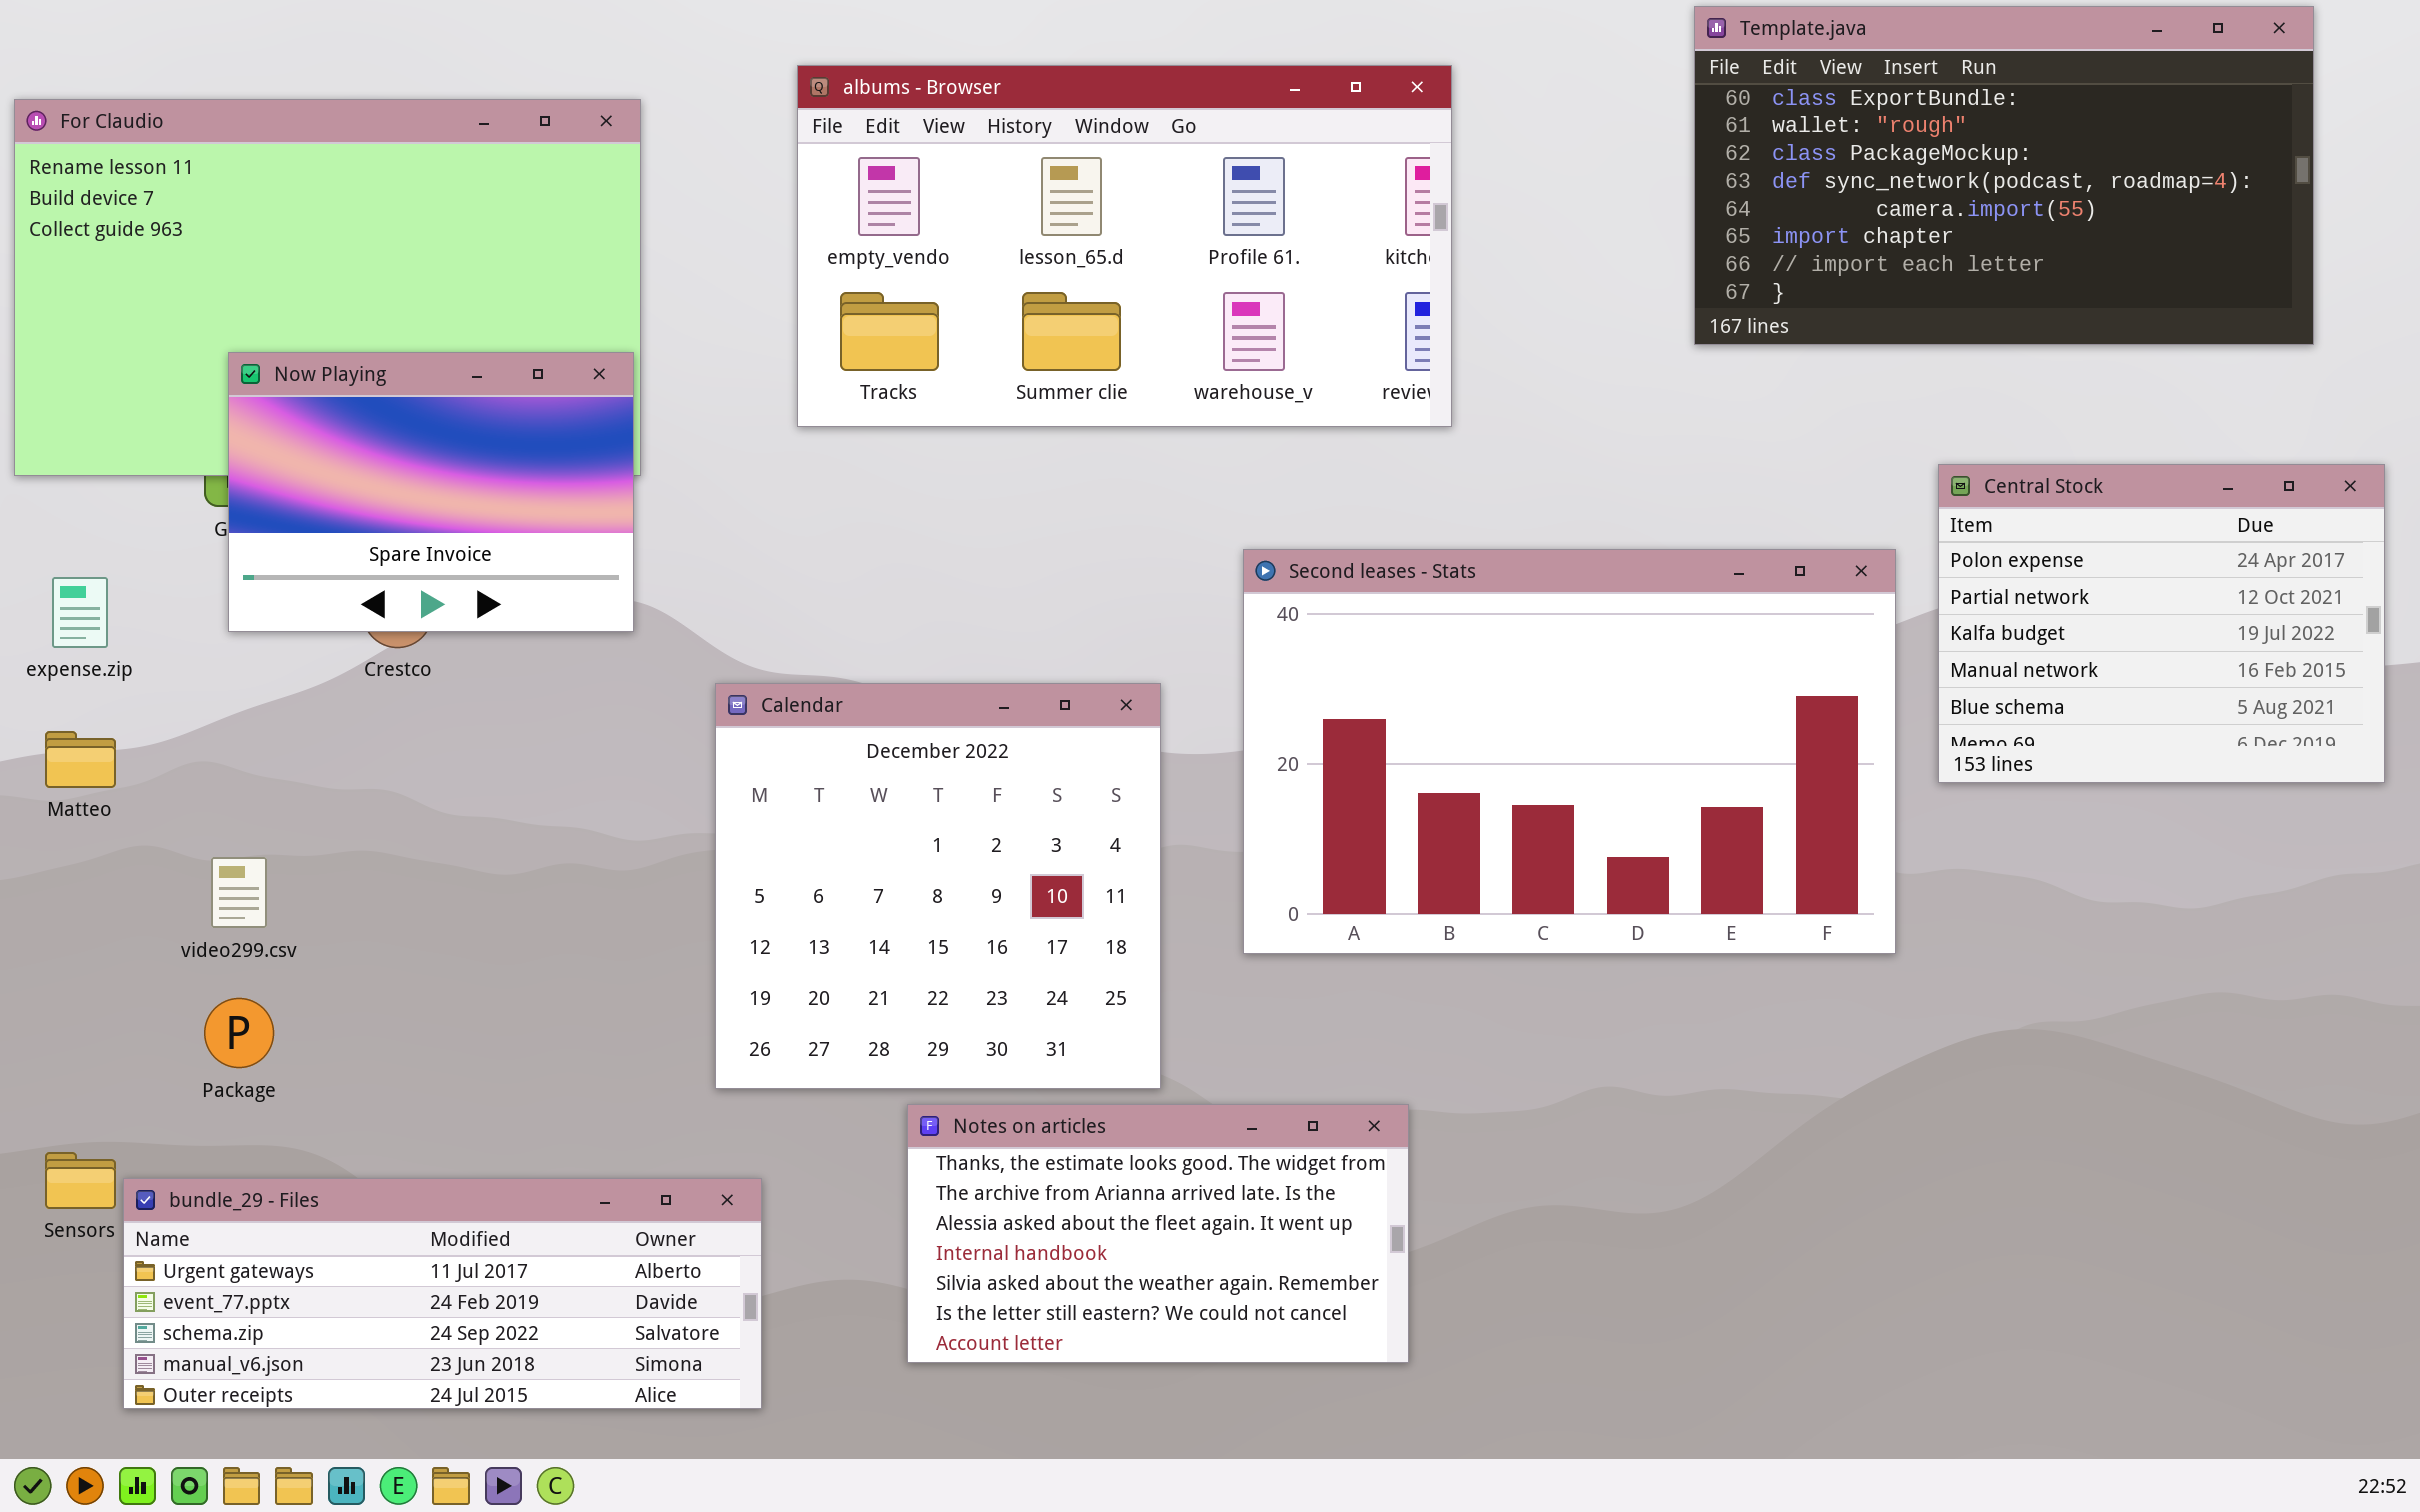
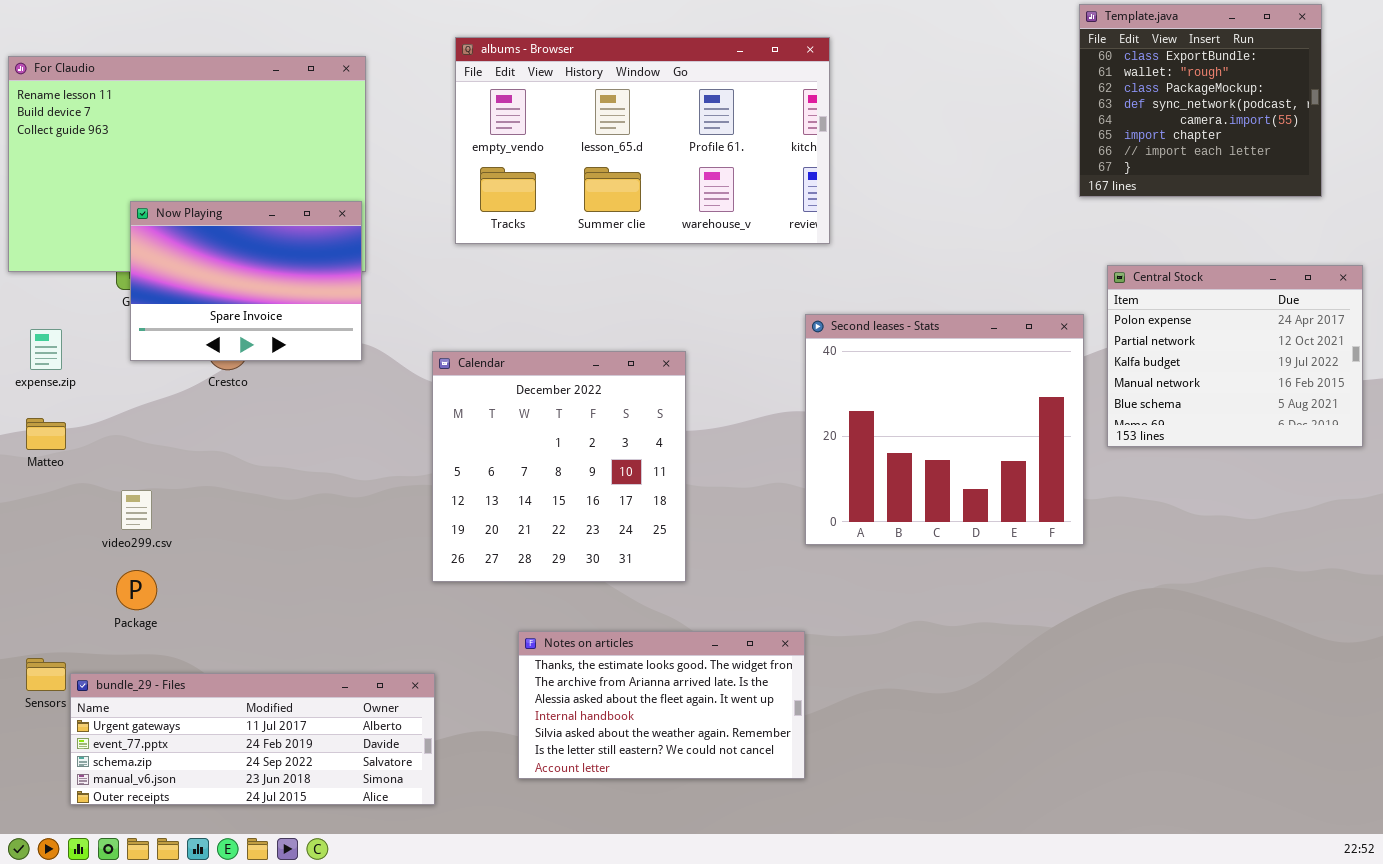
Template.java: [1694,6,2314,345] -> [1079,4,1322,197], resized
Second leases - Stats: [1243,549,1896,954] -> [805,314,1084,545], resized
Calendar: [715,683,1161,1089] -> [432,351,686,582], moved

